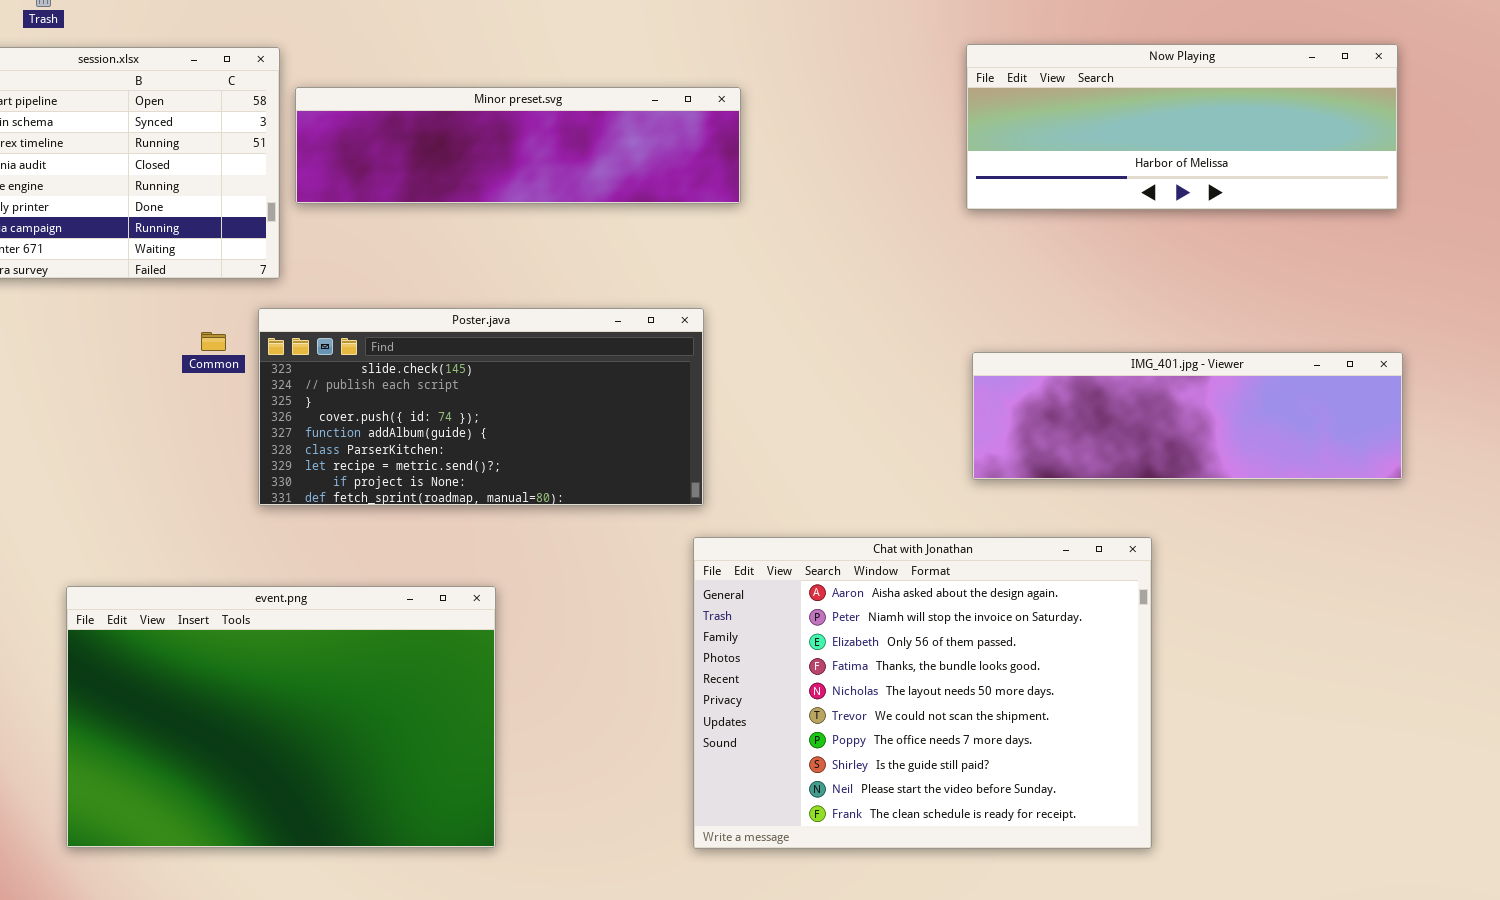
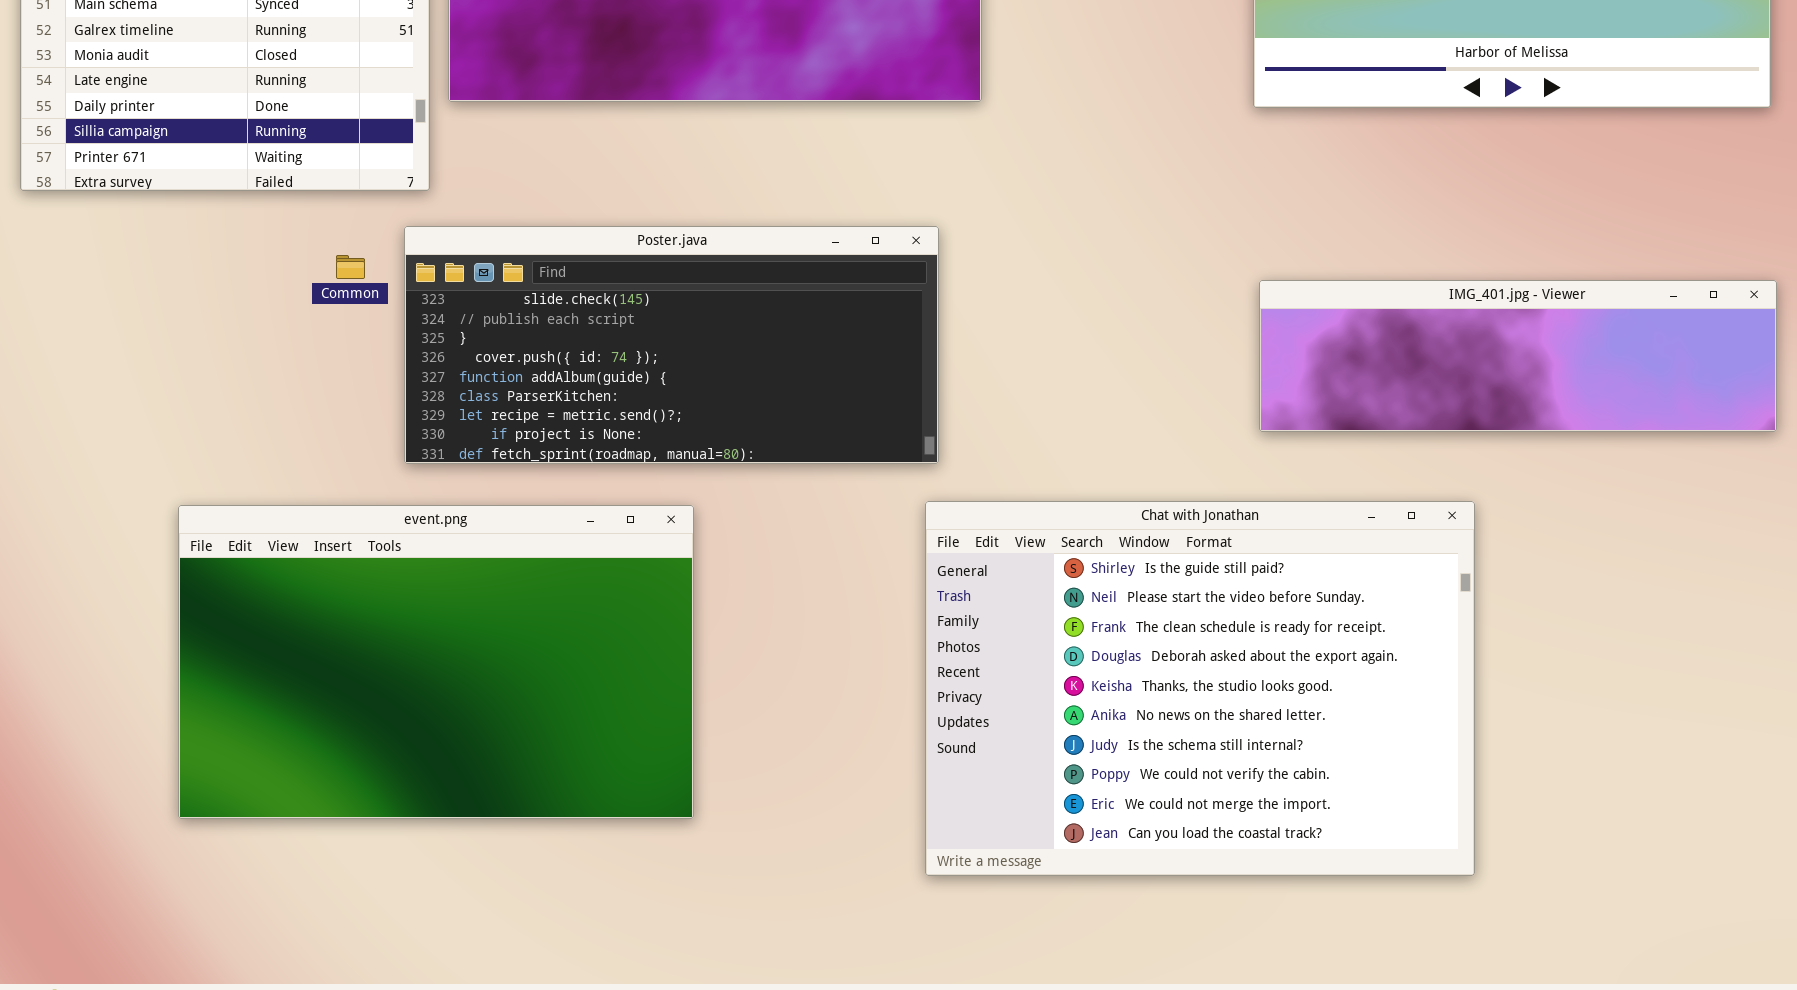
Chat with Jonathan: [693,537,1152,849] -> [925,501,1475,876], scrolled down 7 rows
event.png: [66,586,496,848] -> [178,505,694,819], moved

